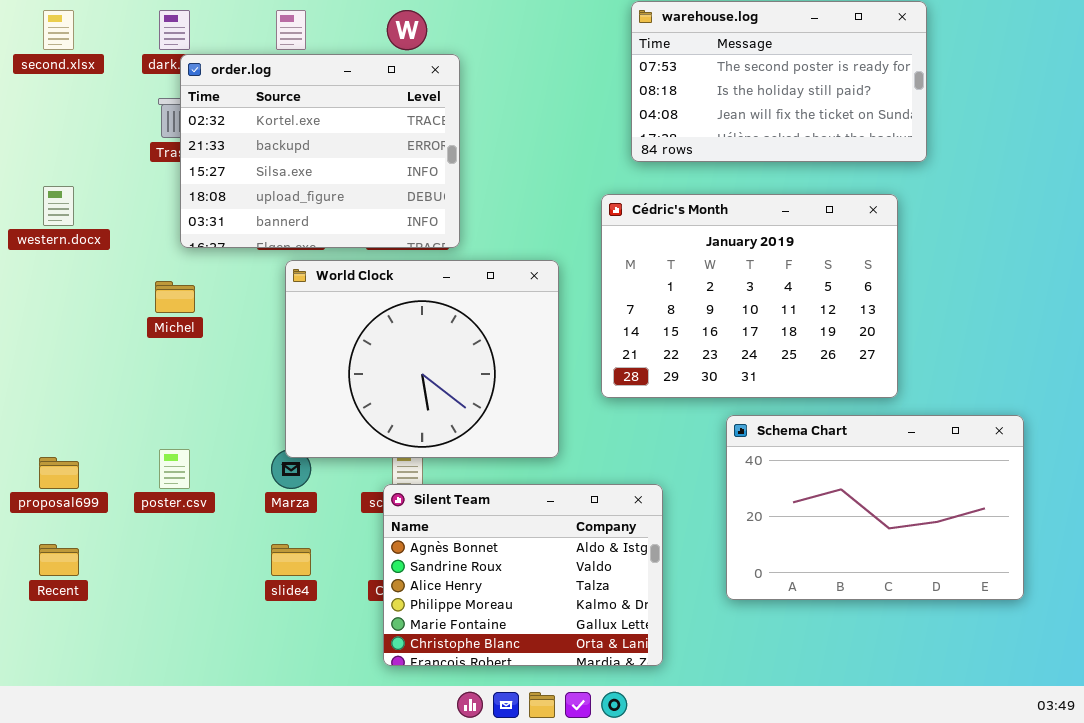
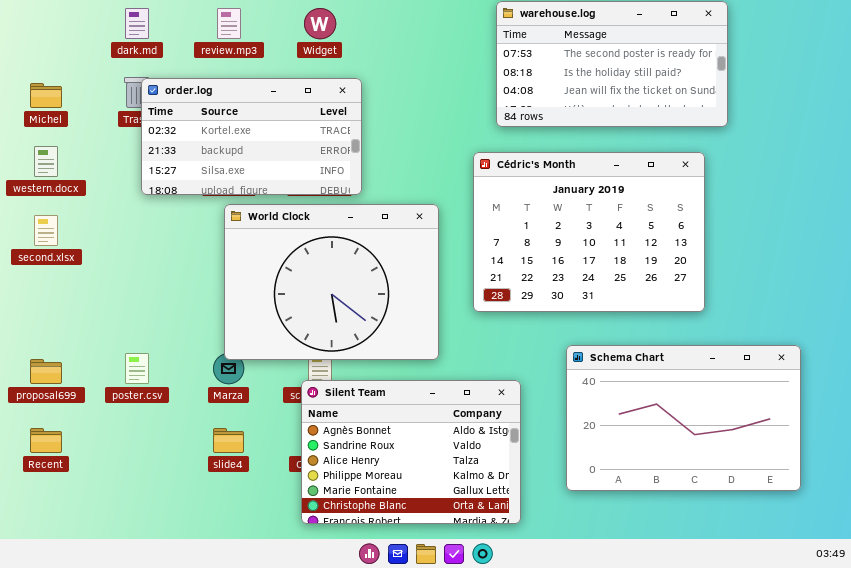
second.xlsx: [43,10,74,50] -> [34,215,58,246], moved
order.log: [180,54,460,248] -> [141,78,362,195], resized
Michel: [155,281,195,313] -> [30,83,62,108], moved
Schema Chart: [726,415,1024,600] -> [566,345,801,491], moved

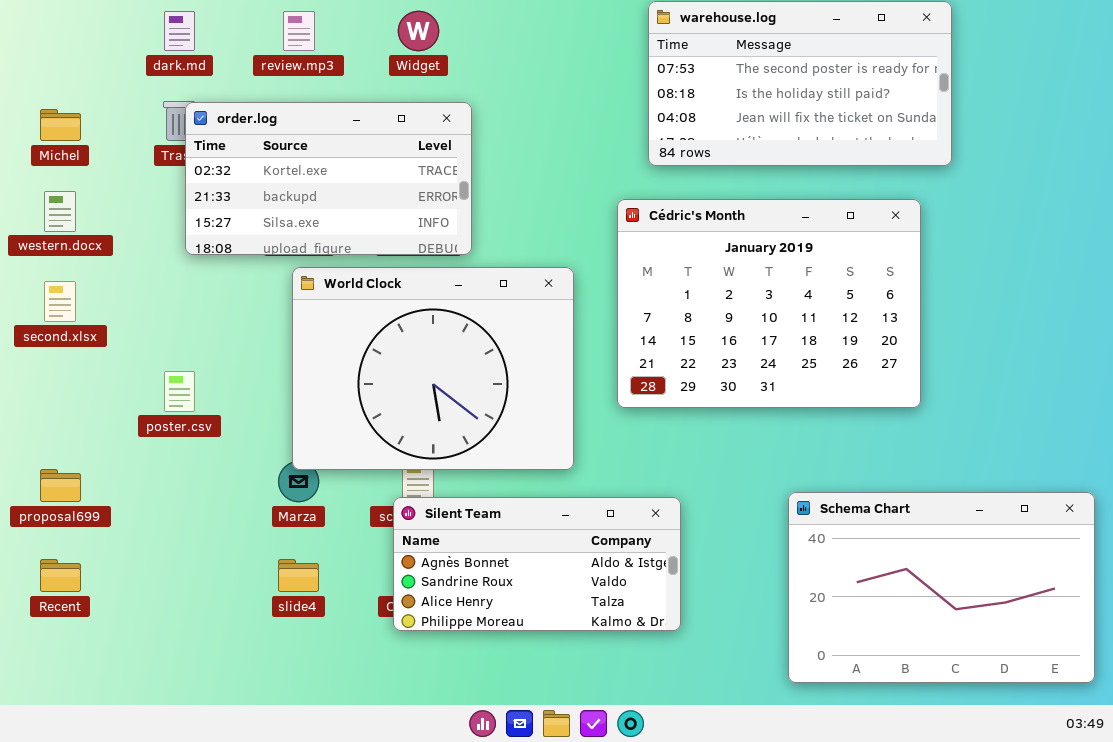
Schema Chart: [566,345,801,491] -> [788,492,1095,683], moved
poster.csv: [125,353,149,384] -> [164,371,195,412], moved
Silent Team: [301,380,521,524] -> [393,497,681,631], resized

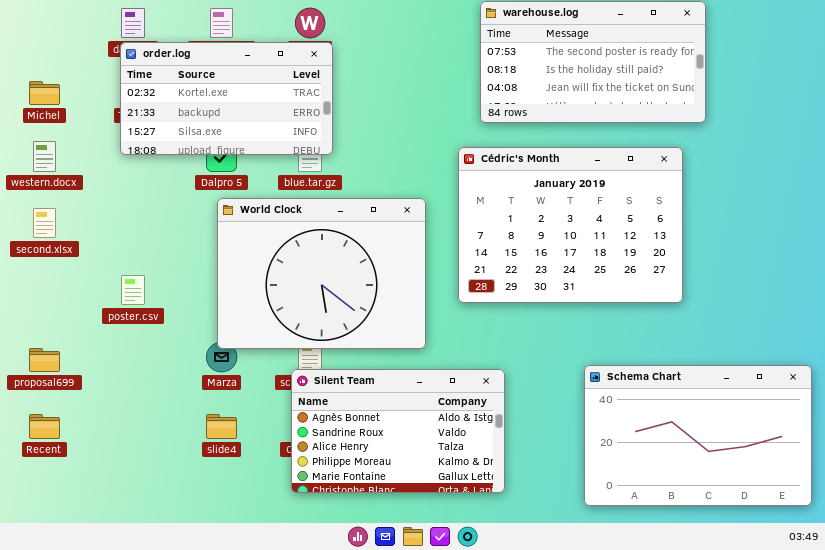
order.log: [185,102,472,255] -> [120,42,333,155], moved
Silent Team: [393,497,681,631] -> [291,369,505,493], resized

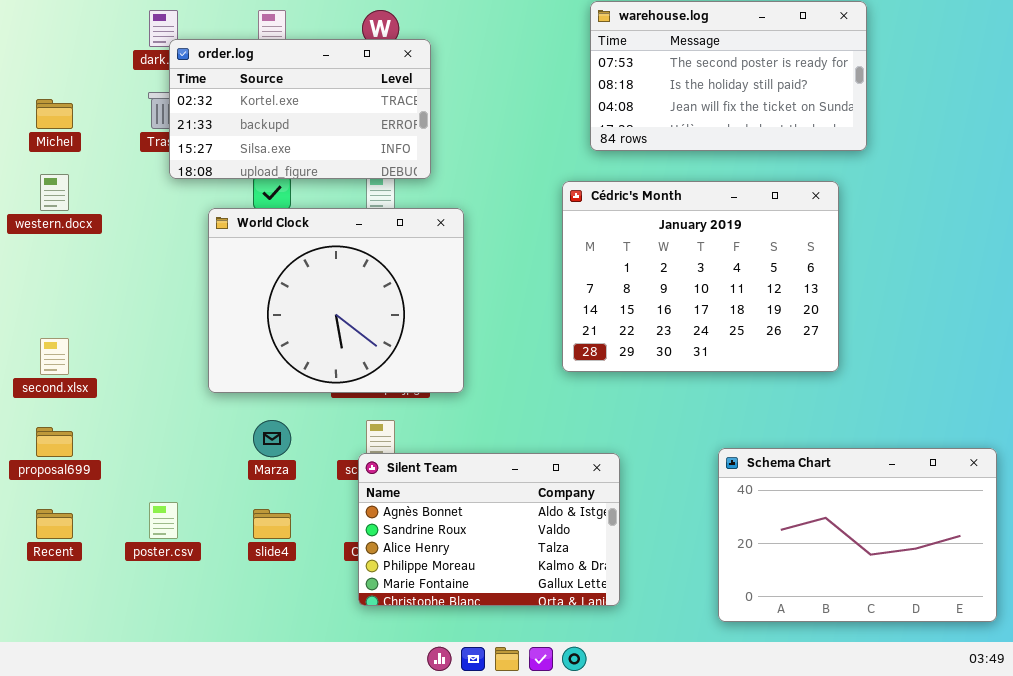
order.log: [120,42,333,155] -> [169,39,431,179], moved
World Clock: [217,198,426,349] -> [208,208,464,393], moved
second.xlsx: [33,208,56,238] -> [40,338,69,375], moved
poster.csv: [121,275,145,305] -> [149,502,178,539], moved

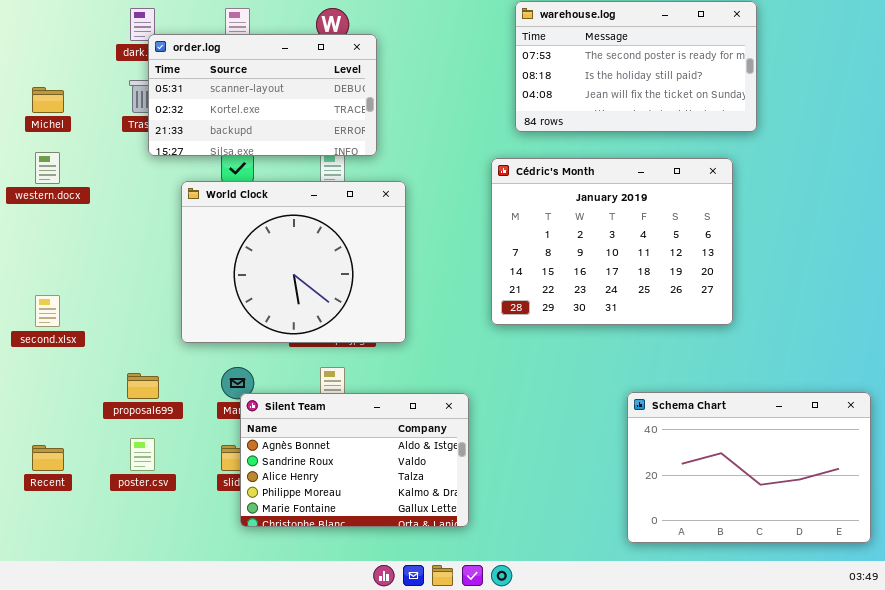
order.log: [169,39,431,179] -> [148,34,377,156], scrolled up 1 row
proposal699: [36,427,73,457] -> [127,373,159,399], moved
Silent Team: [358,453,620,606] -> [240,393,469,527], moved

